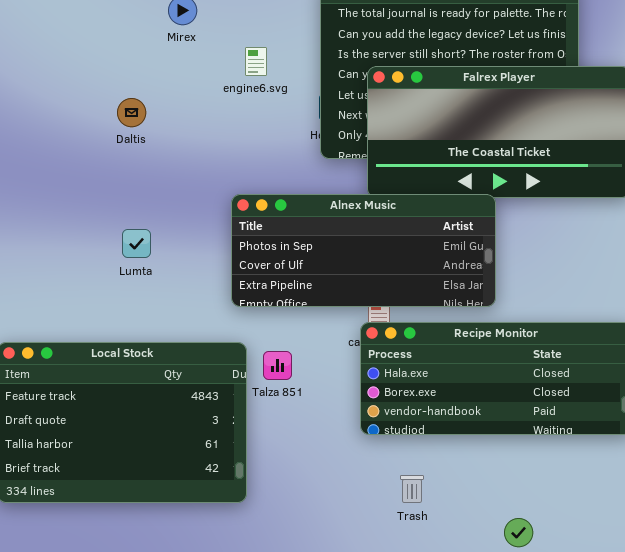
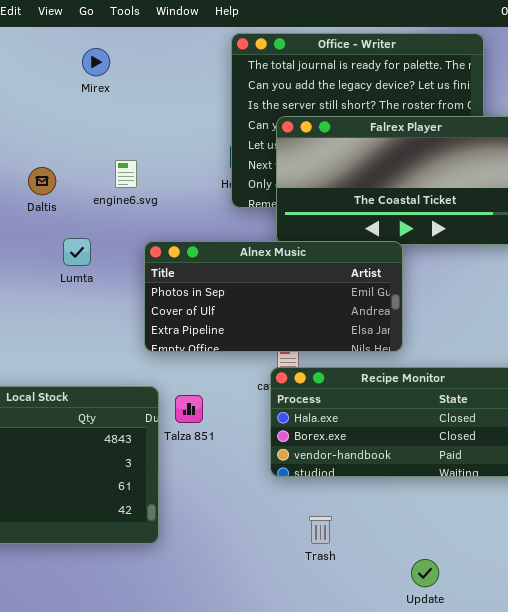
engine6.svg: [245,47,267,76] -> [115,160,137,188], moved
Daltis: [117,98,146,127] -> [28,167,56,195], moved
Lumta: [122,229,151,258] -> [63,238,91,266], moved

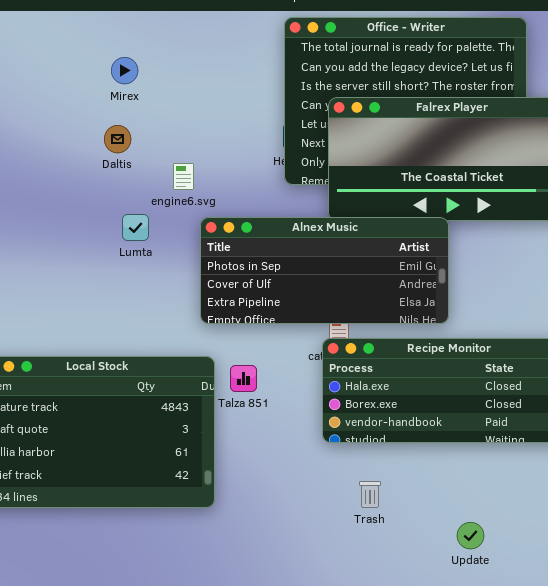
Mirex: [82,48,110,76] -> [111,57,138,84], moved
engine6.svg: [115,160,137,188] -> [173,163,194,190], moved
Daltis: [28,167,56,195] -> [104,125,131,153], moved

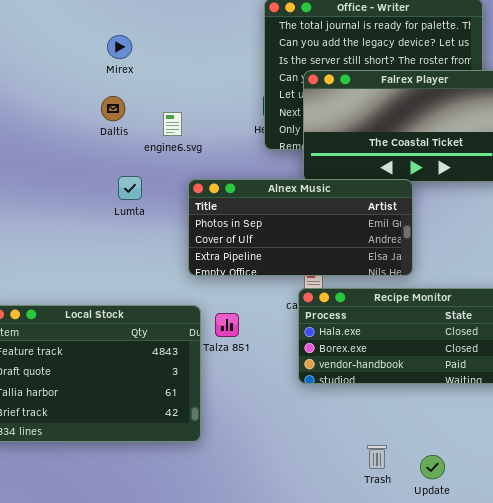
engine6.svg: [173,163,194,190] -> [163,112,182,136], moved
Trash: [359,481,381,508] -> [367,445,387,469], moved

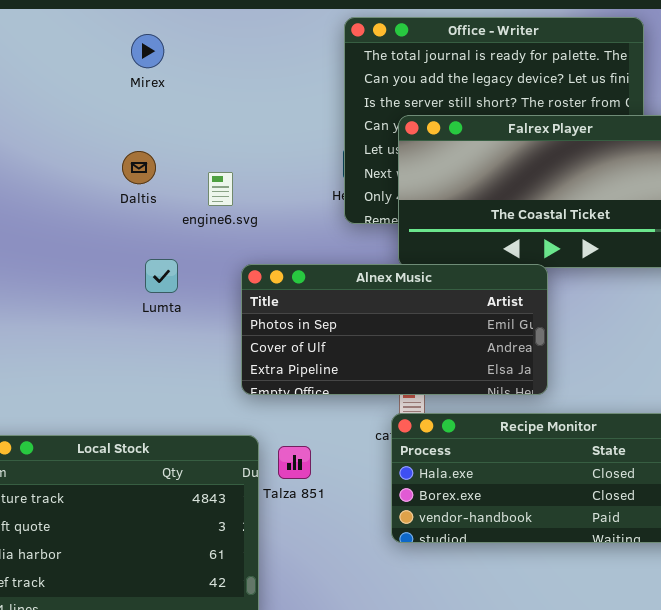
Mirex: [107,35,132,59] -> [131,34,164,68], moved

